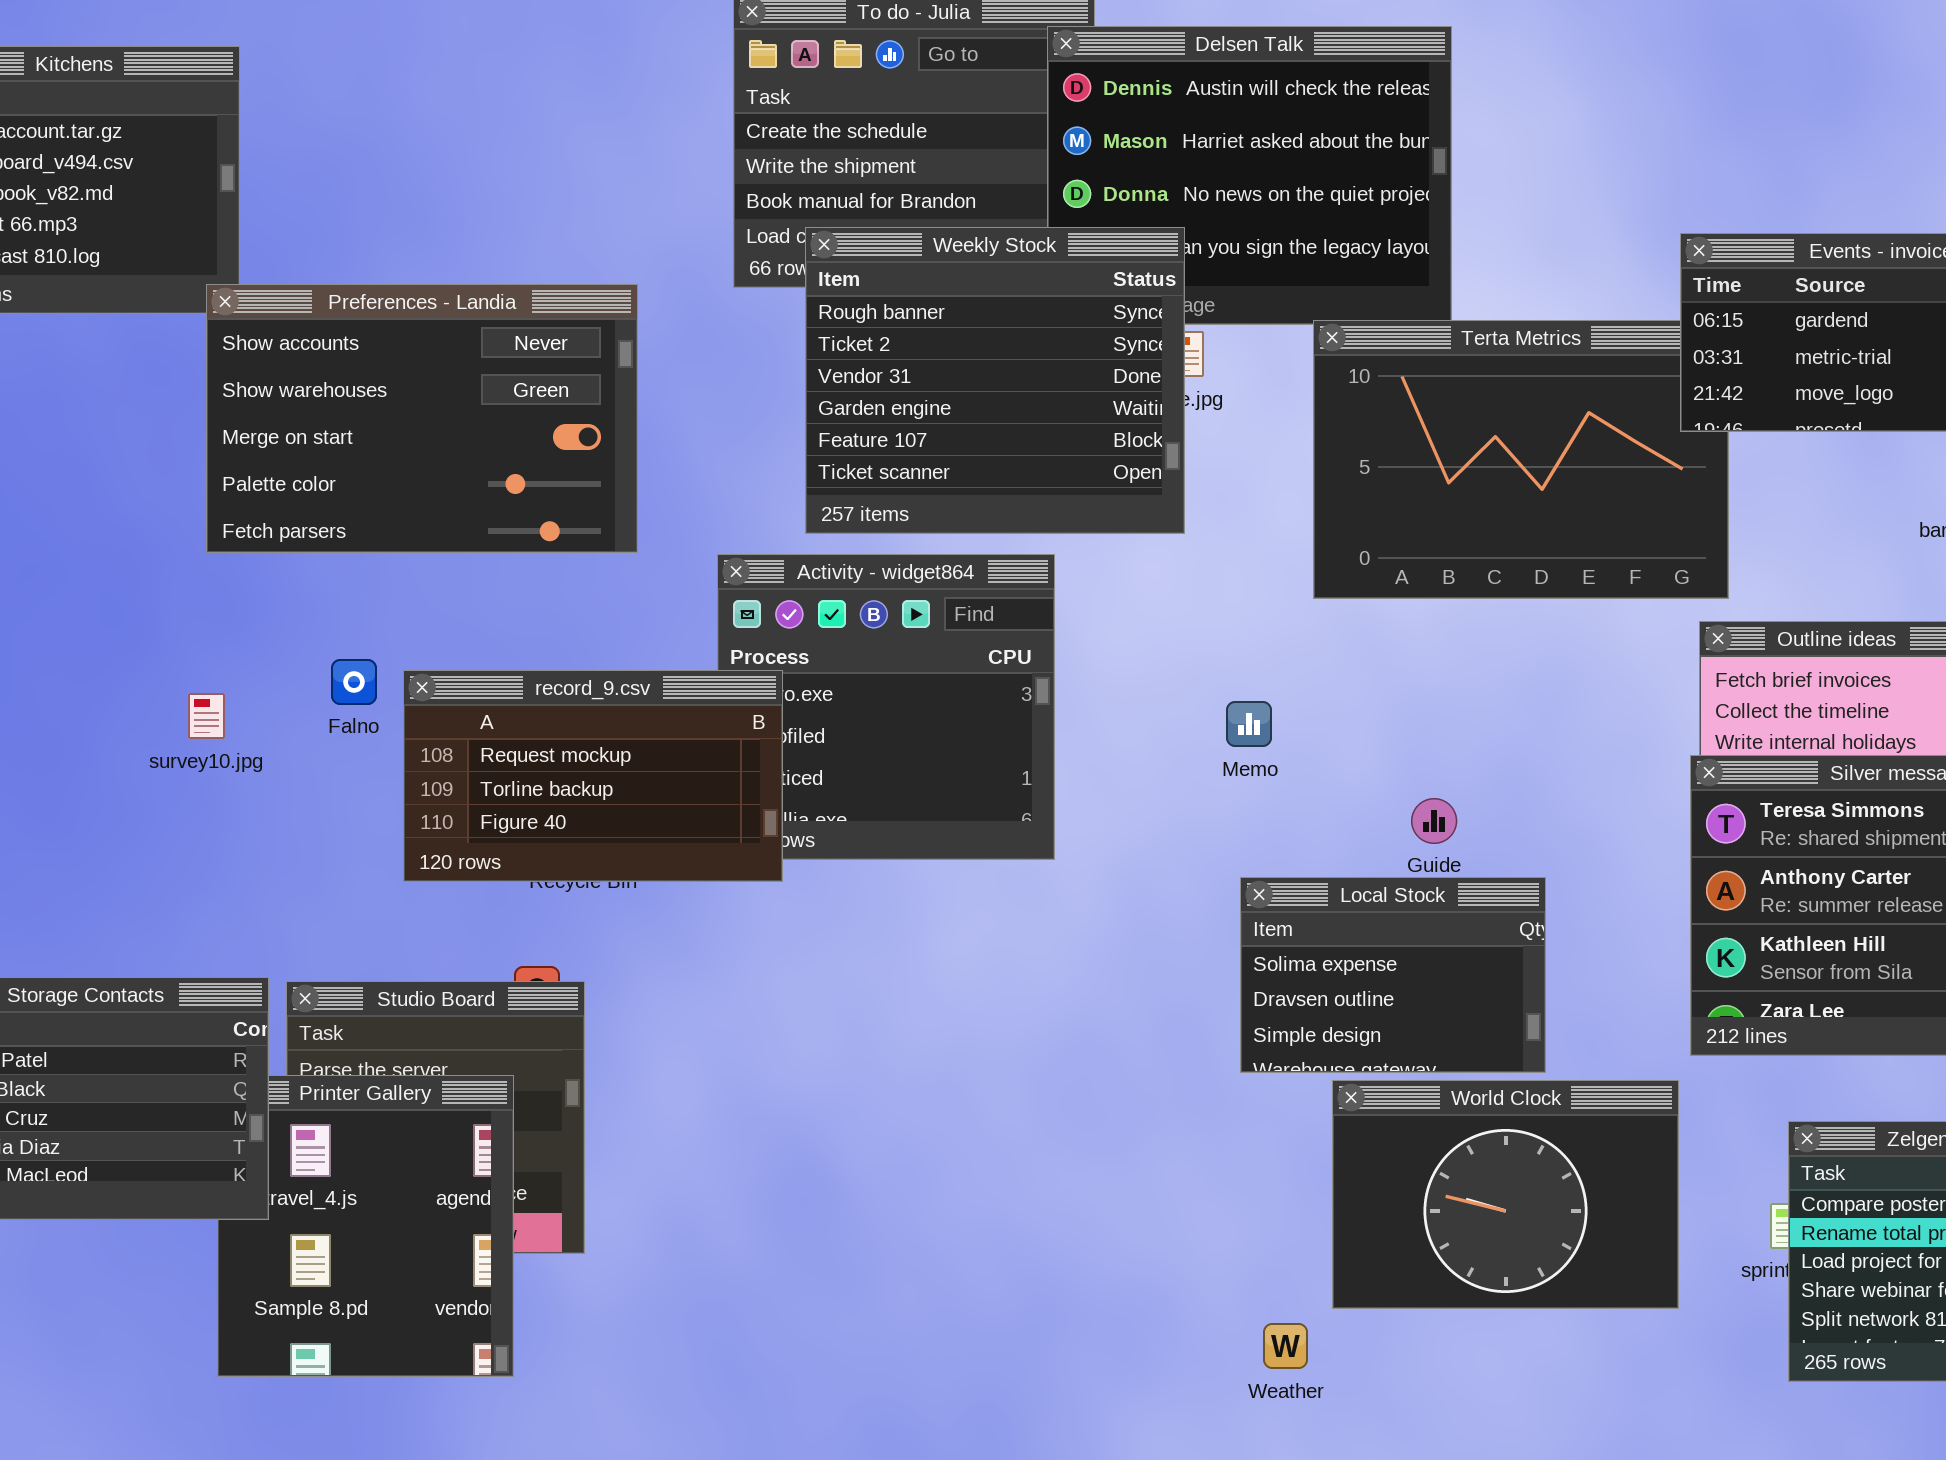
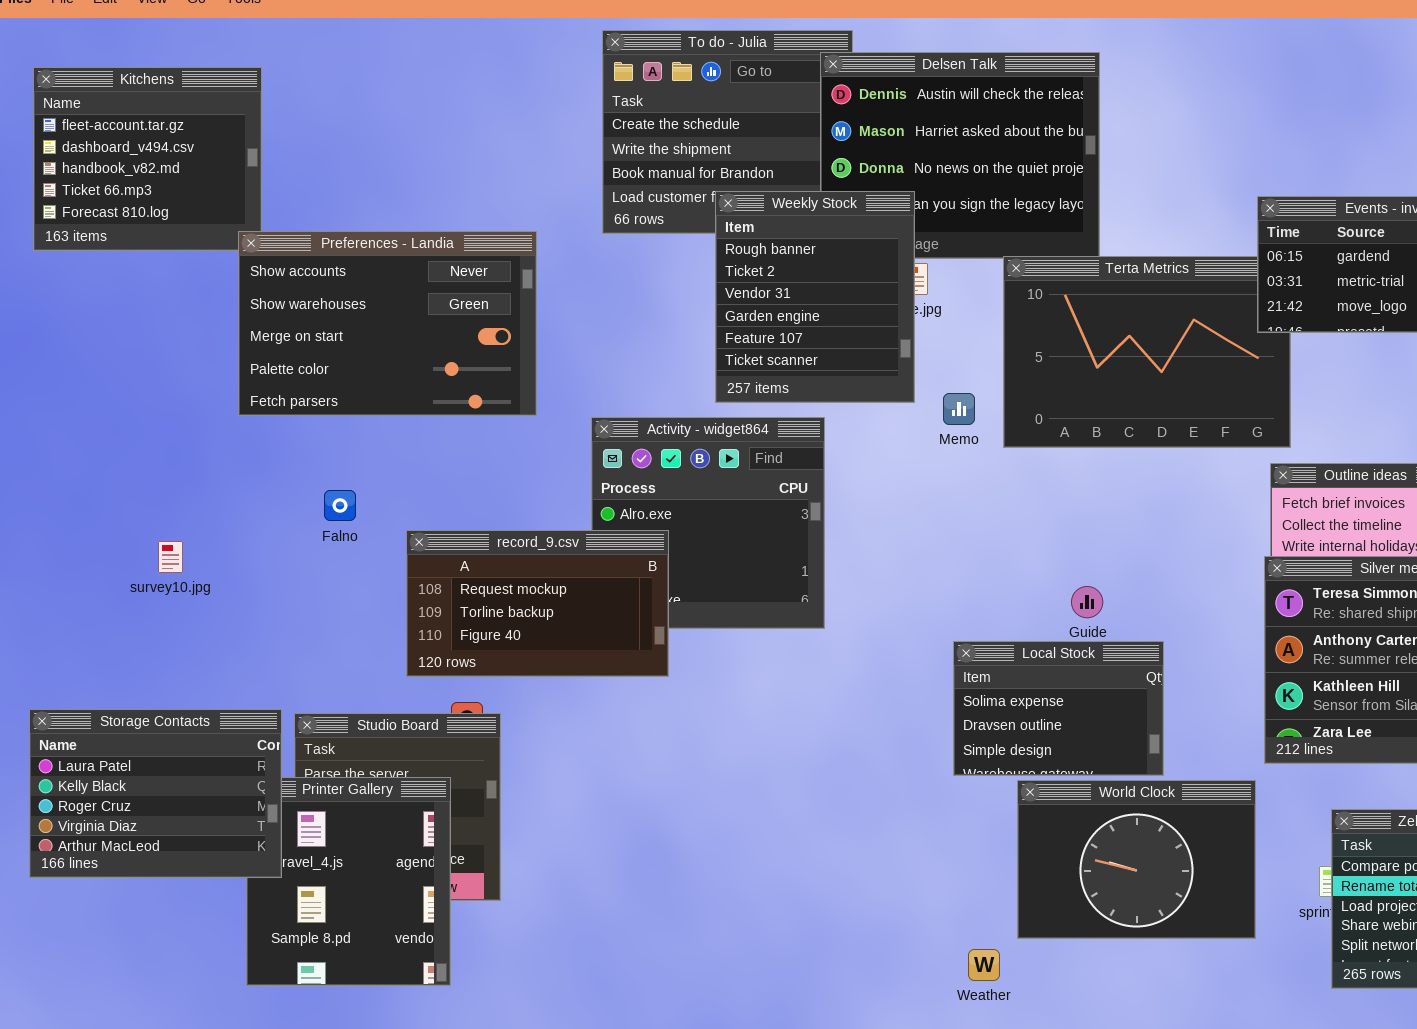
Weekly Stock: [805,227,1185,534] -> [715,191,915,403], resized
record_9.csv: [403,670,783,882] -> [406,530,669,677], moved
survey10.jpg: [188,693,225,739] -> [158,541,183,573], moved
Memo: [1226,701,1272,747] -> [943,393,975,425], moved

